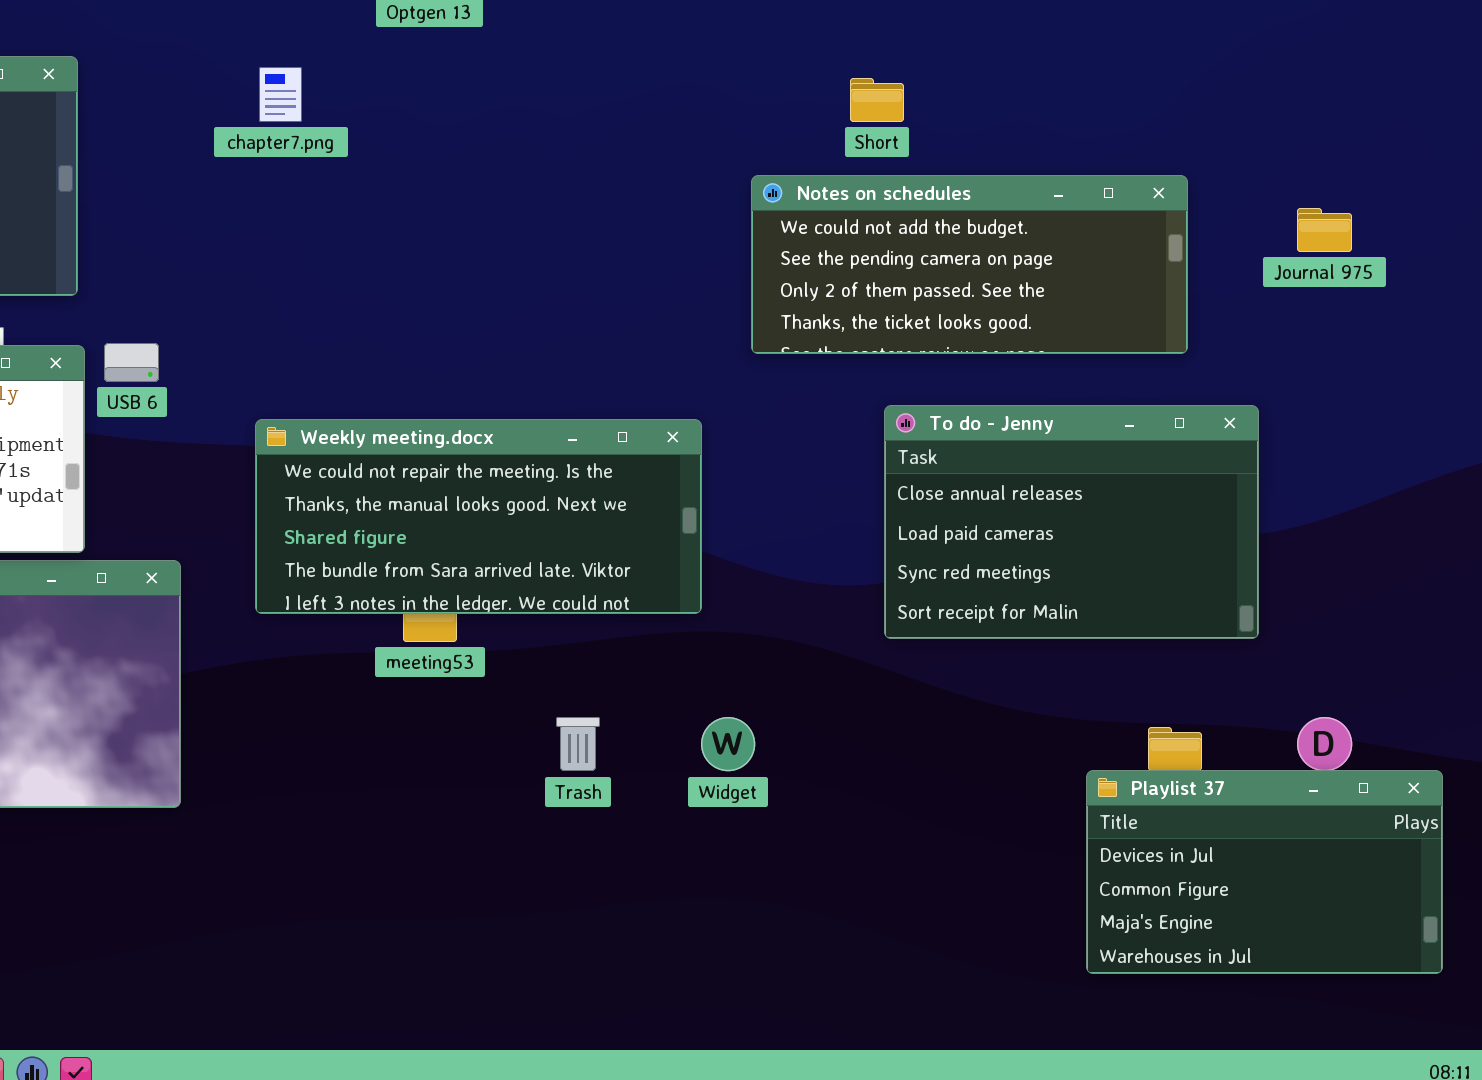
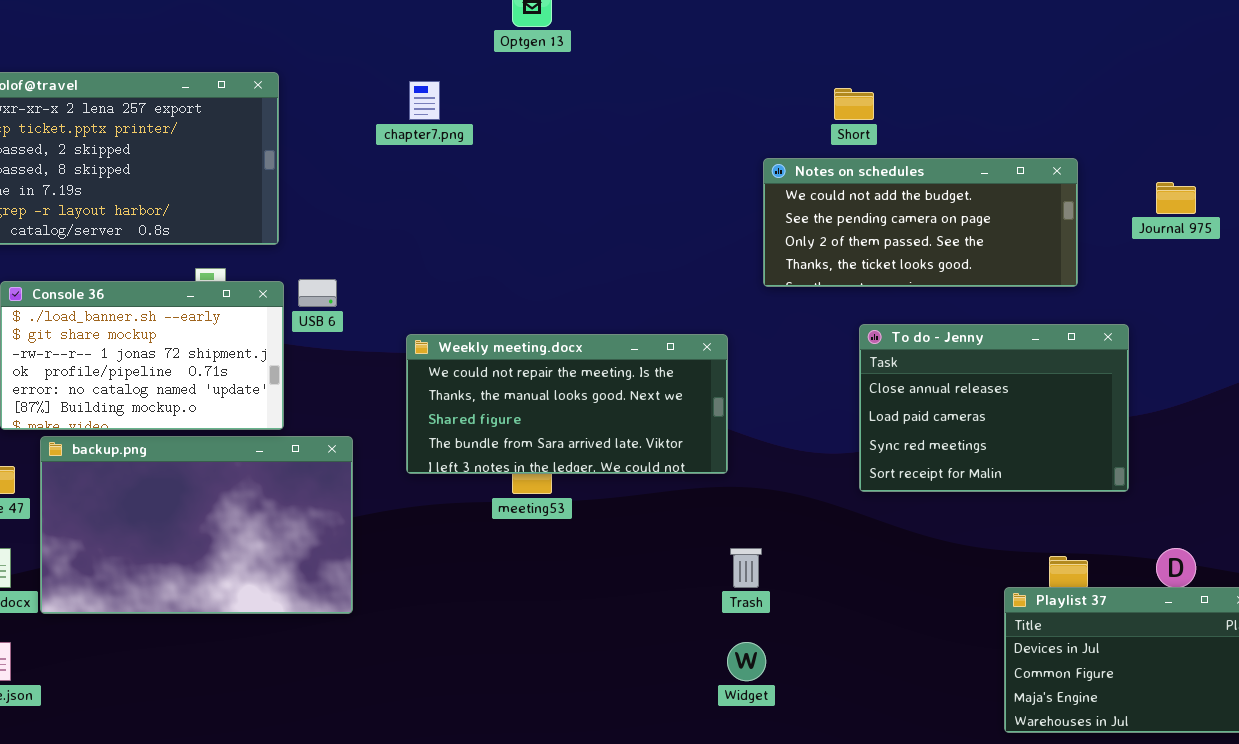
Trash: [556,717,600,771] -> [730,548,762,588], moved
Widget: [701,717,755,771] -> [727,642,766,681], moved

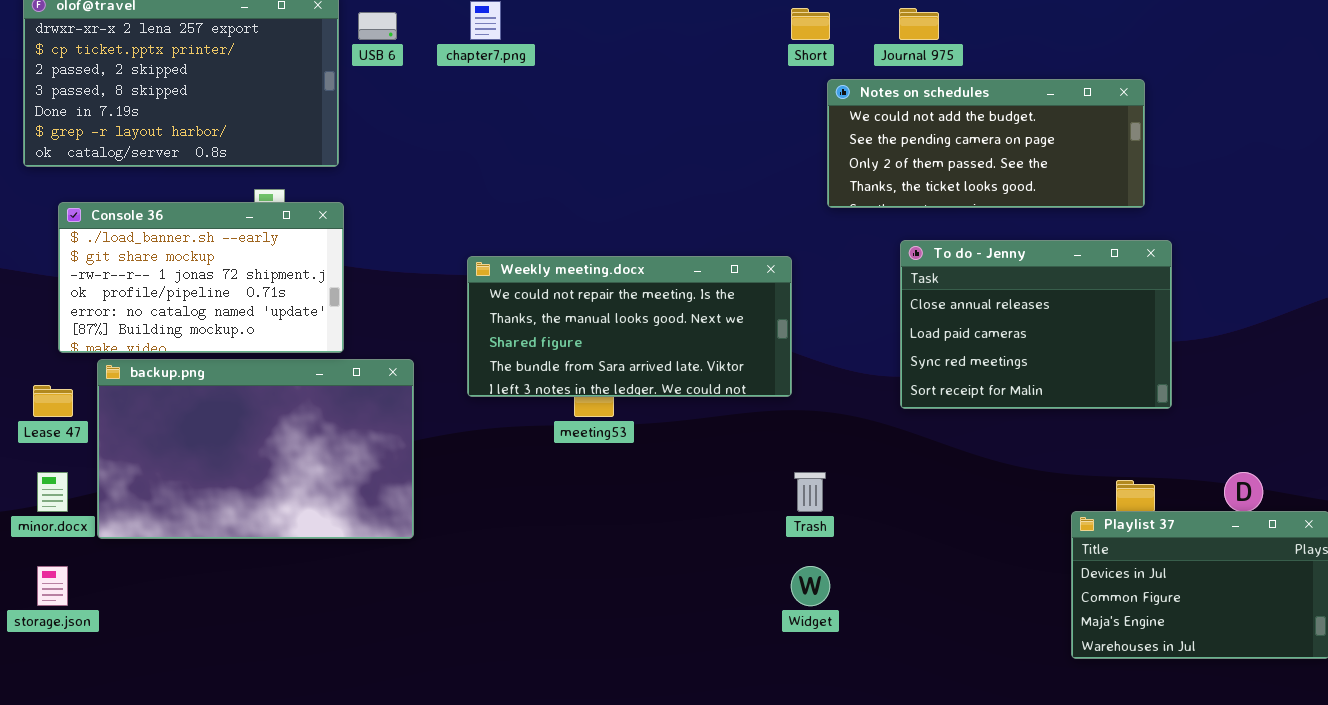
Short: [834,88,874,120] -> [791,8,830,40], moved
Journal 975: [1156,182,1196,214] -> [899,8,939,40], moved
USB 6: [298,279,337,307] -> [358,12,397,40], moved
To do - Jenny: [859,324,1129,492] -> [900,240,1172,409], moved

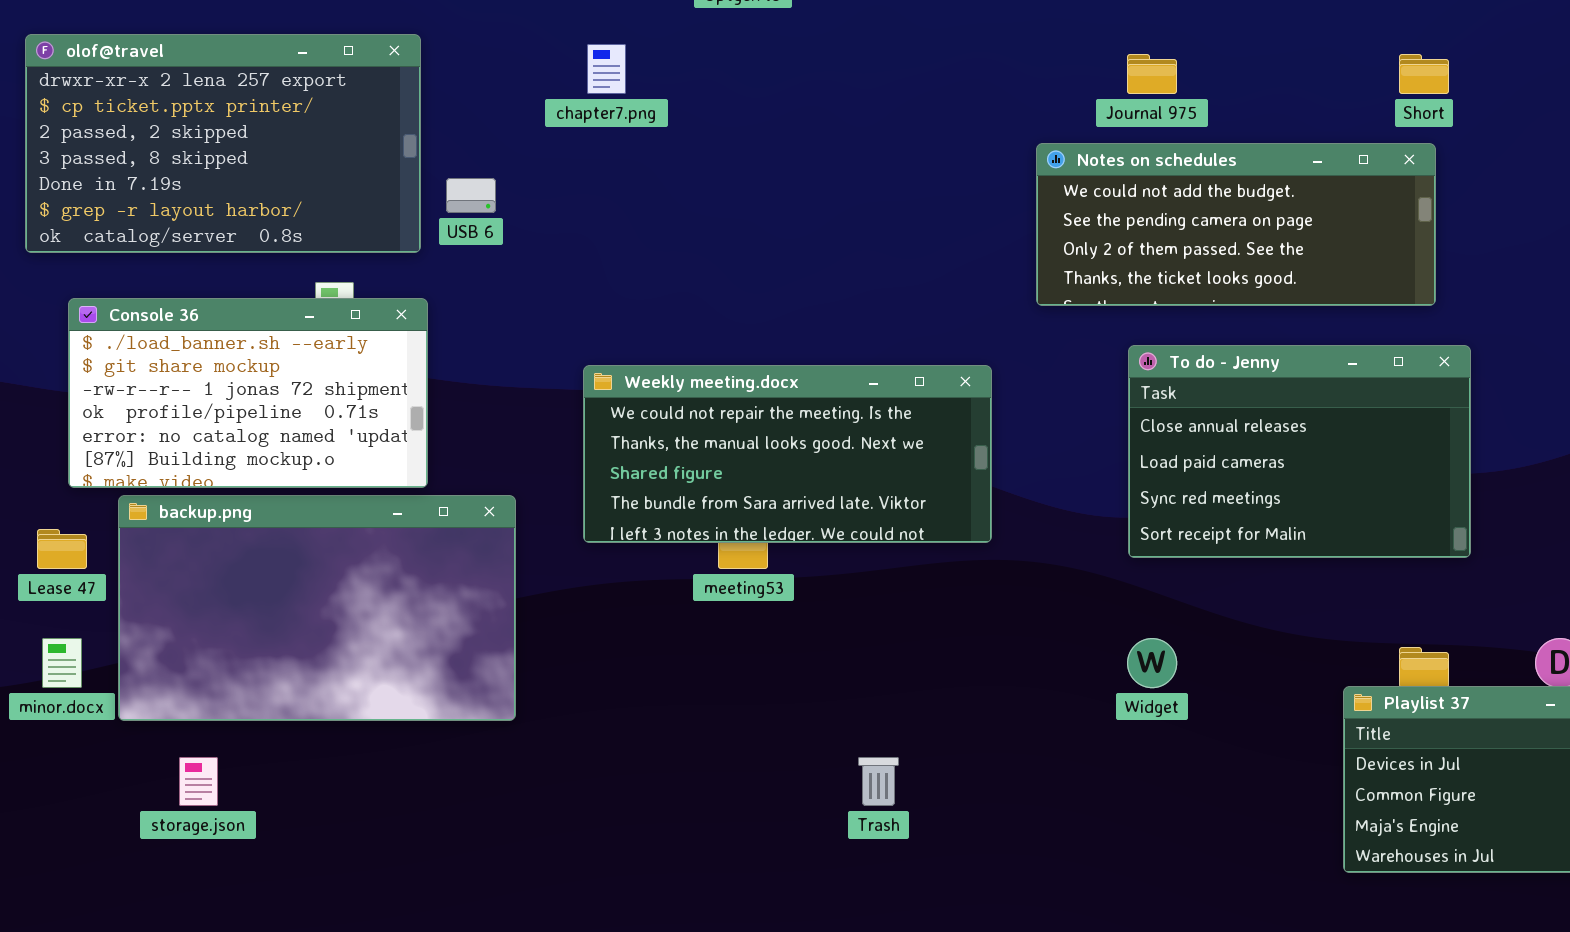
Short: [791,8,830,40] -> [1399,54,1449,94], moved
USB 6: [358,12,397,40] -> [446,178,496,213], moved
Trash: [794,472,826,512] -> [858,757,899,806], moved
storage.json: [37,566,68,606] -> [179,757,218,806], moved
Widget: [791,566,830,606] -> [1127,638,1177,688], moved

